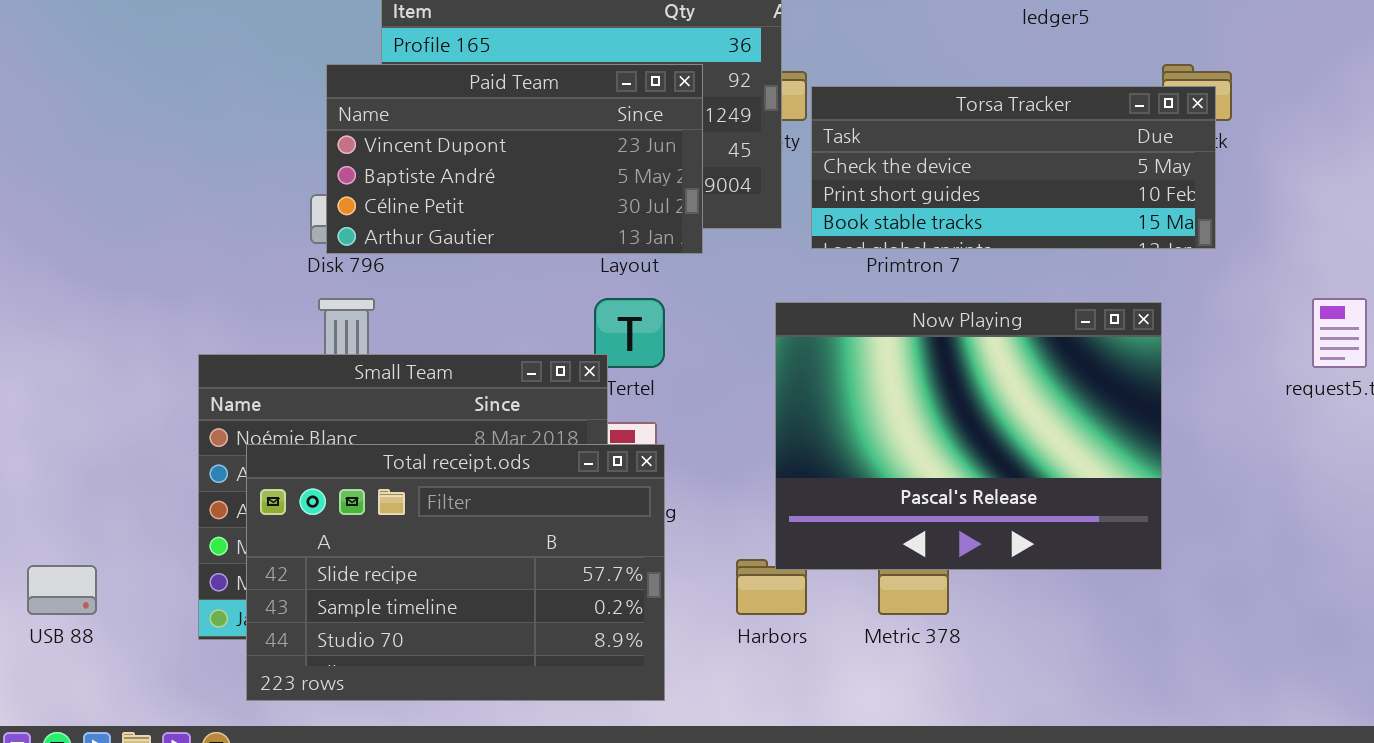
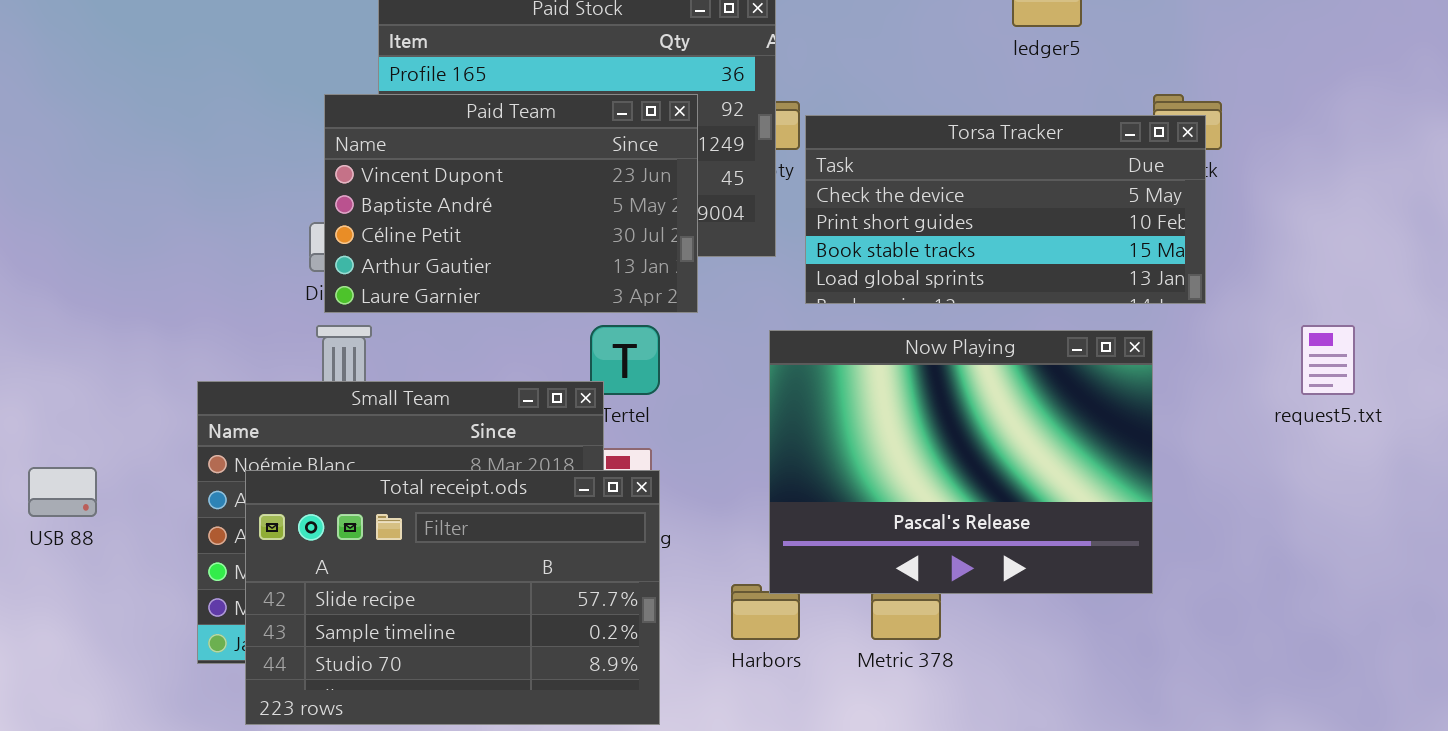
Paid Team: [326,64,703,254] -> [324,94,698,313], resized
Torsa Tracker: [811,86,1216,249] -> [805,115,1206,304], resized
USB 88: [27,565,97,615] -> [28,467,97,517], moved

